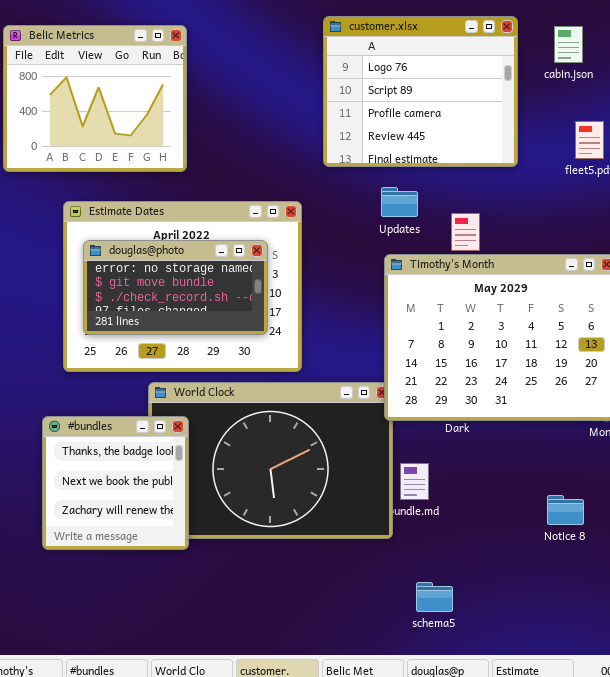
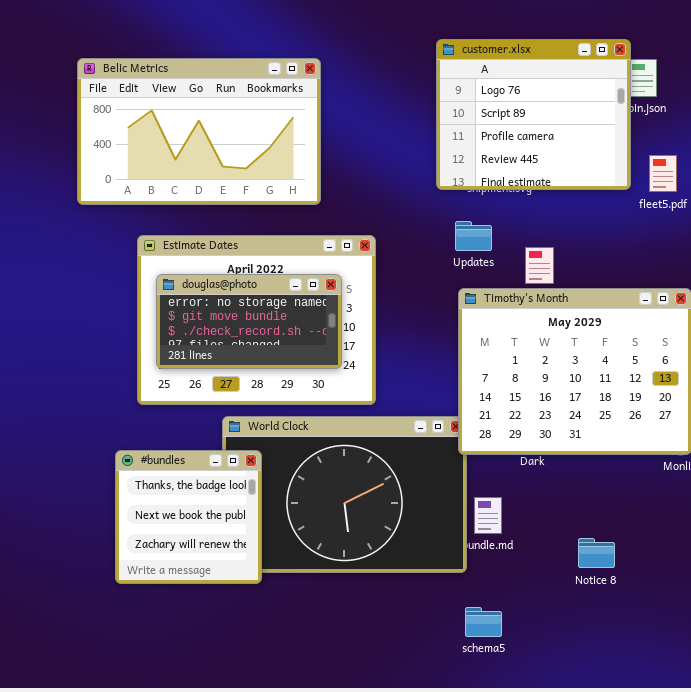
customer.xlsx: [323,16,518,167] -> [436,39,631,190], moved
Belic Metrics: [3,25,187,172] -> [77,58,321,205], resized
Notice 8: [547,495,584,525] -> [578,538,615,568], moved
schema5: [416,582,453,612] -> [465,607,502,637], moved

